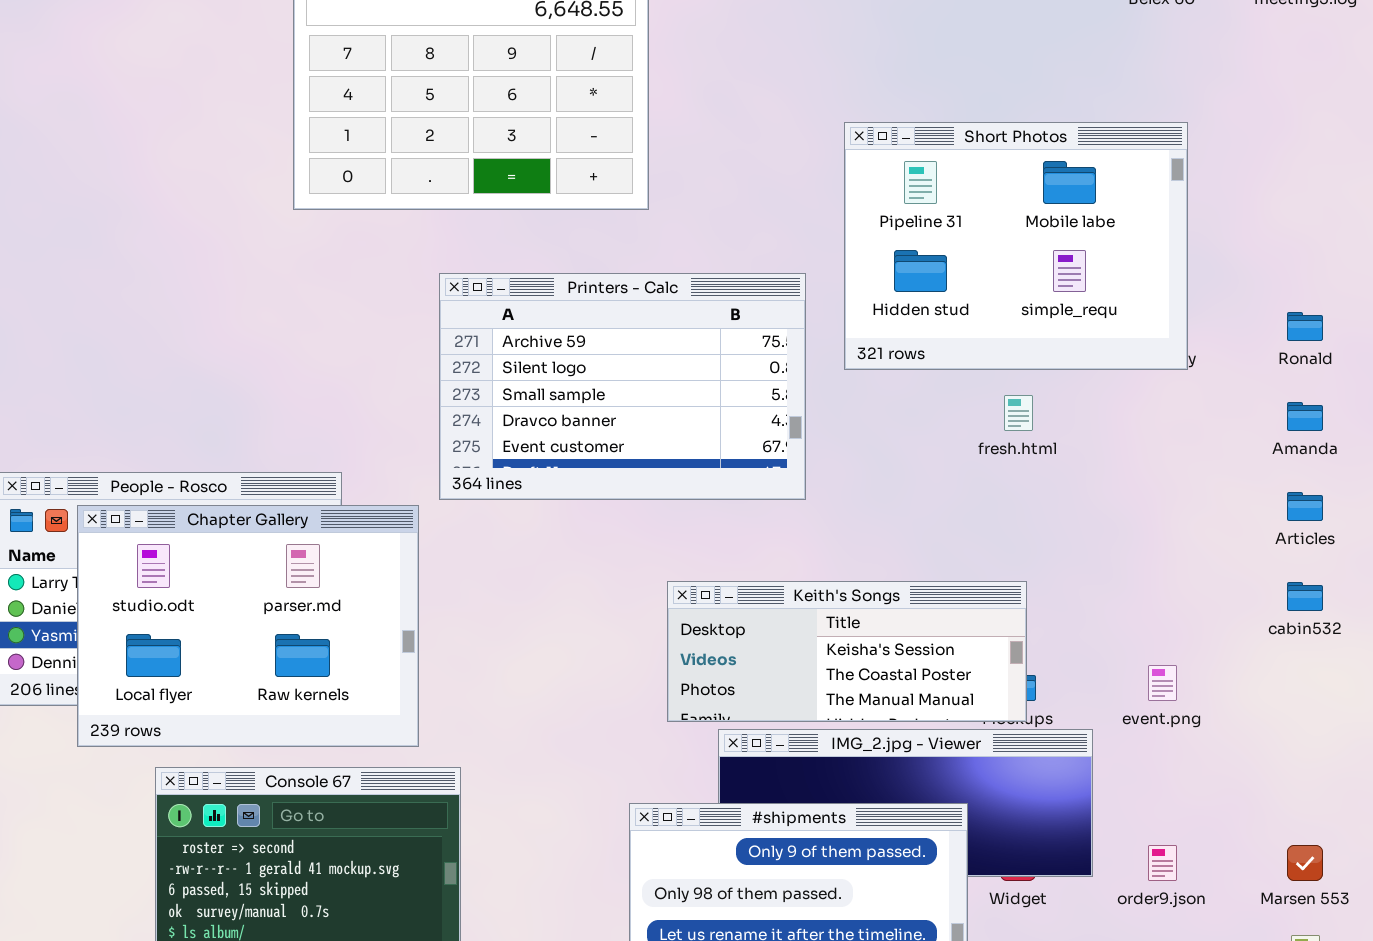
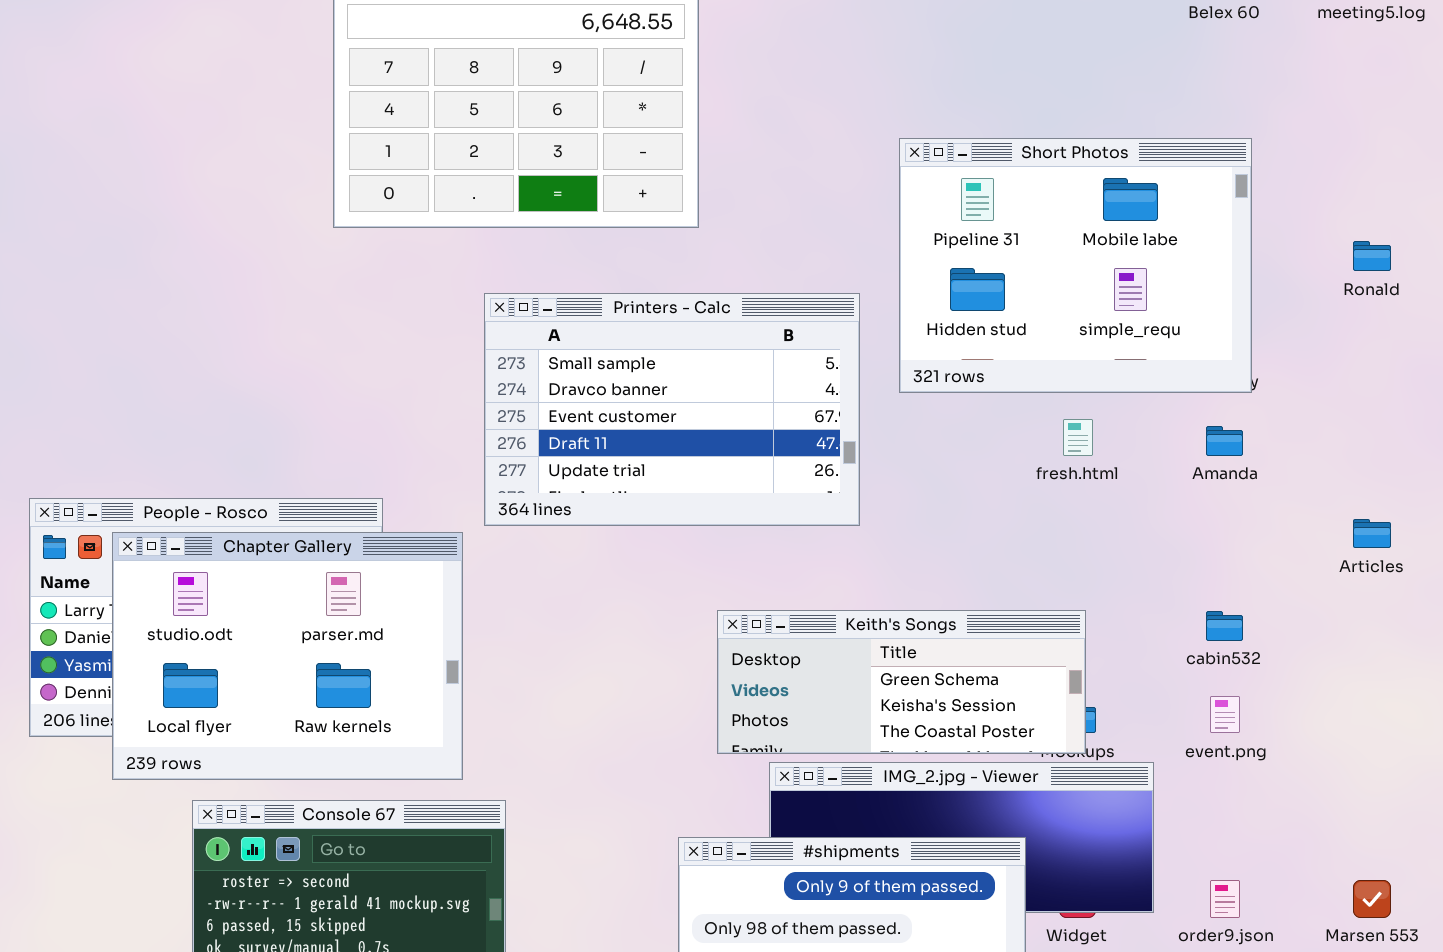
Printers - Calc: [439,273,806,500] -> [484,293,860,526], scrolled down 2 rows
Ronald: [1287,312,1323,341] -> [1353,241,1391,271], moved
Amanda: [1287,402,1323,431] -> [1206,426,1243,456], moved
Keith's Songs: [667,581,1027,722] -> [717,610,1086,754], scrolled up 1 row
cabin532: [1287,582,1323,611] -> [1206,611,1243,641], moved

